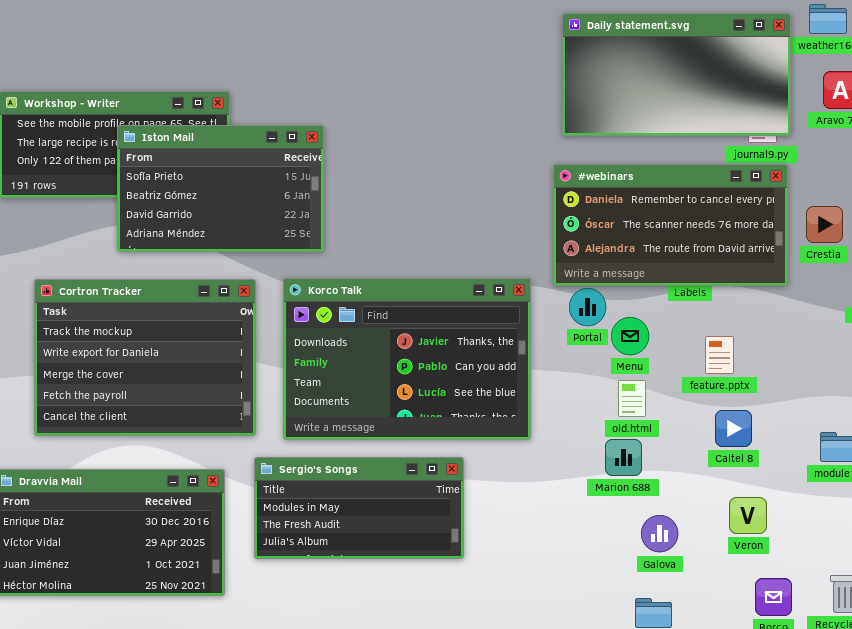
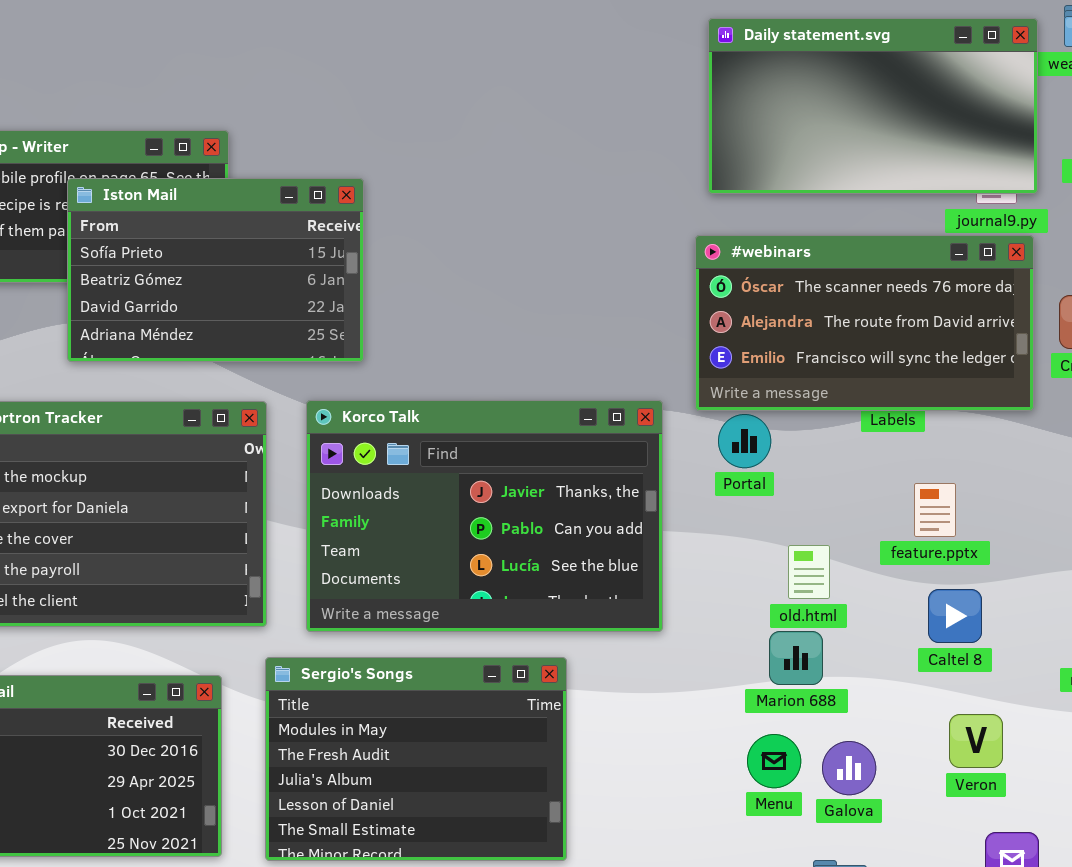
#webinars: [553,164,788,286] -> [695,235,1034,411], scrolled down 1 row
Menu: [611,317,649,355] -> [747,734,801,788], moved
Sergio's Songs: [254,457,464,559] -> [265,657,567,861], resized

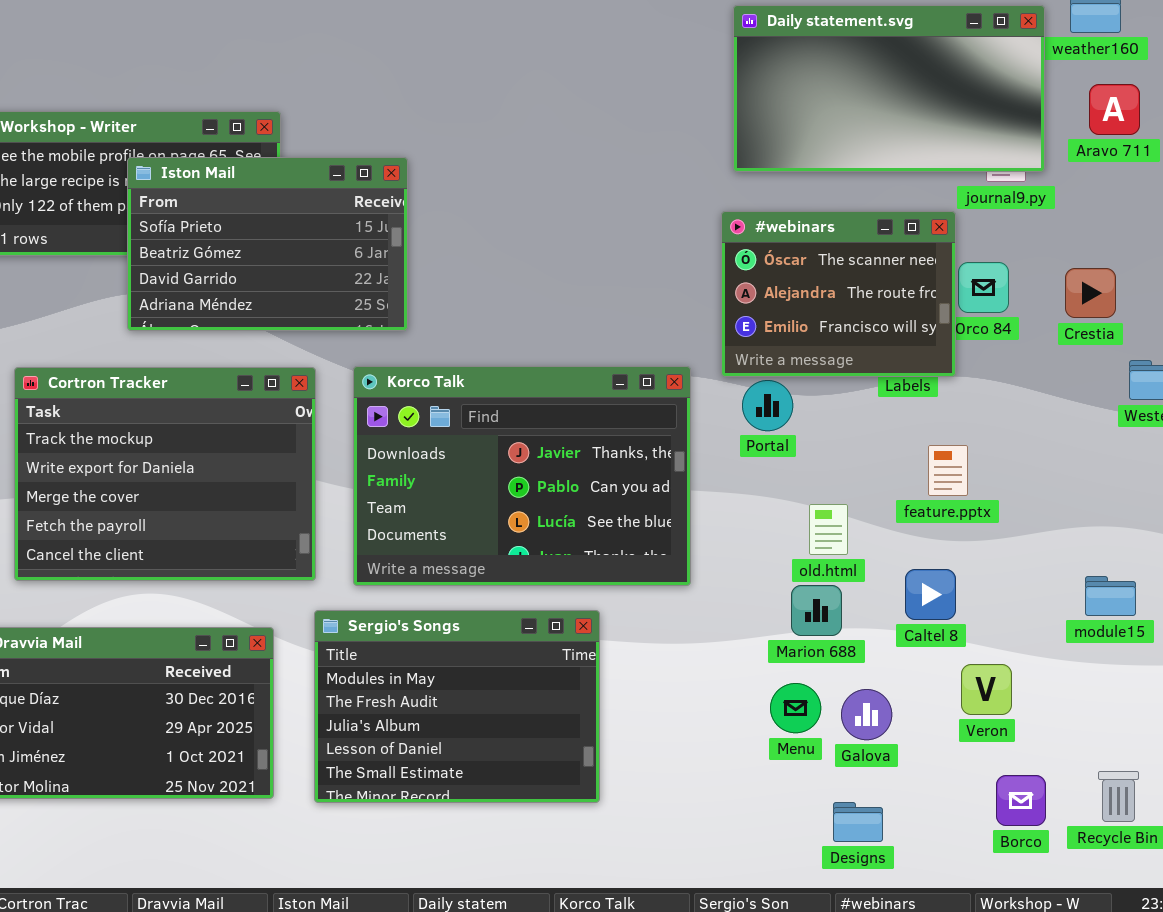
#webinars: [695,235,1034,411] -> [721,211,956,377], resized
Caltel 8: [928,589,982,643] -> [905,569,956,620], moved

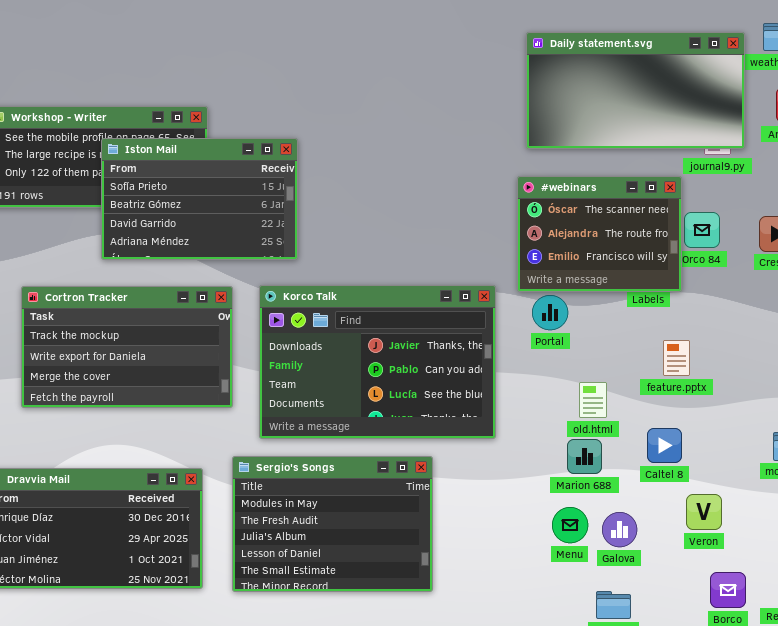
Cortron Tracker: [14,367,316,581] -> [21,286,233,408], resized

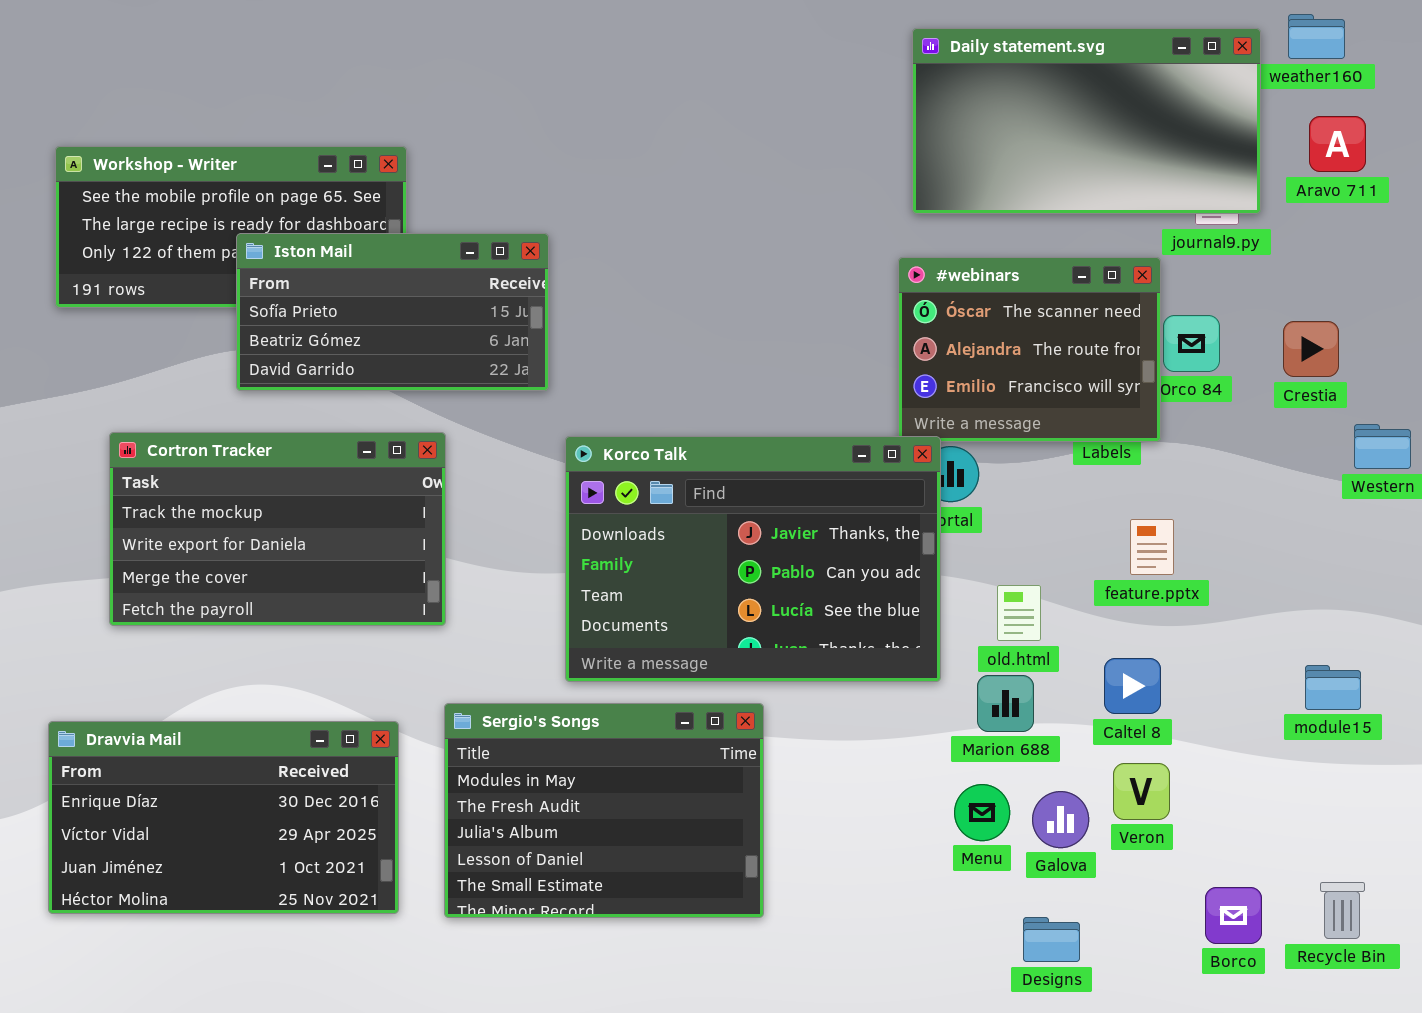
Iston Mail: [101,138,298,260] -> [236,233,549,391], resized
Korco Talk: [259,285,496,439] -> [565,436,941,682], moved
Veron: [686,494,722,530] -> [1113,763,1170,820], moved

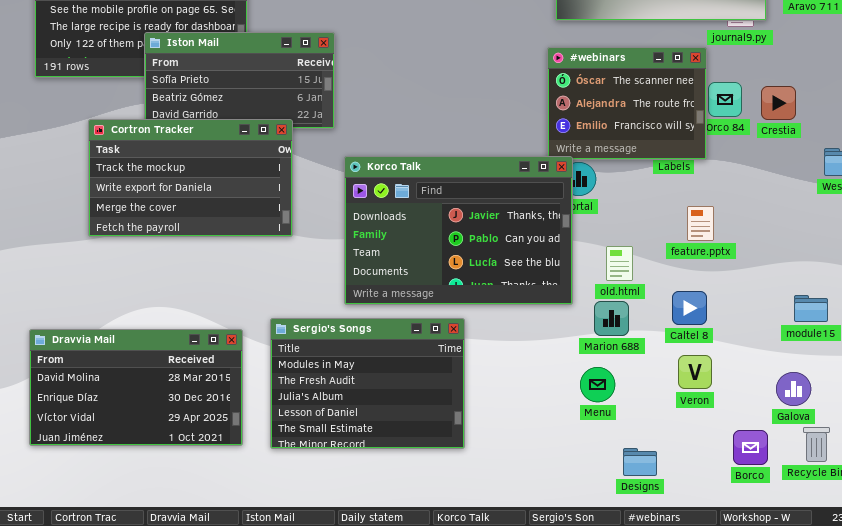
Crestia: [1283,321,1339,377] -> [761,86,796,120], moved
Cortron Tracker: [109,432,446,626] -> [88,119,293,237], moved
Dravvia Mail: [48,721,399,914] -> [29,329,243,446], scrolled up 1 row
Galova: [1032,791,1089,848] -> [776,372,811,406], moved

